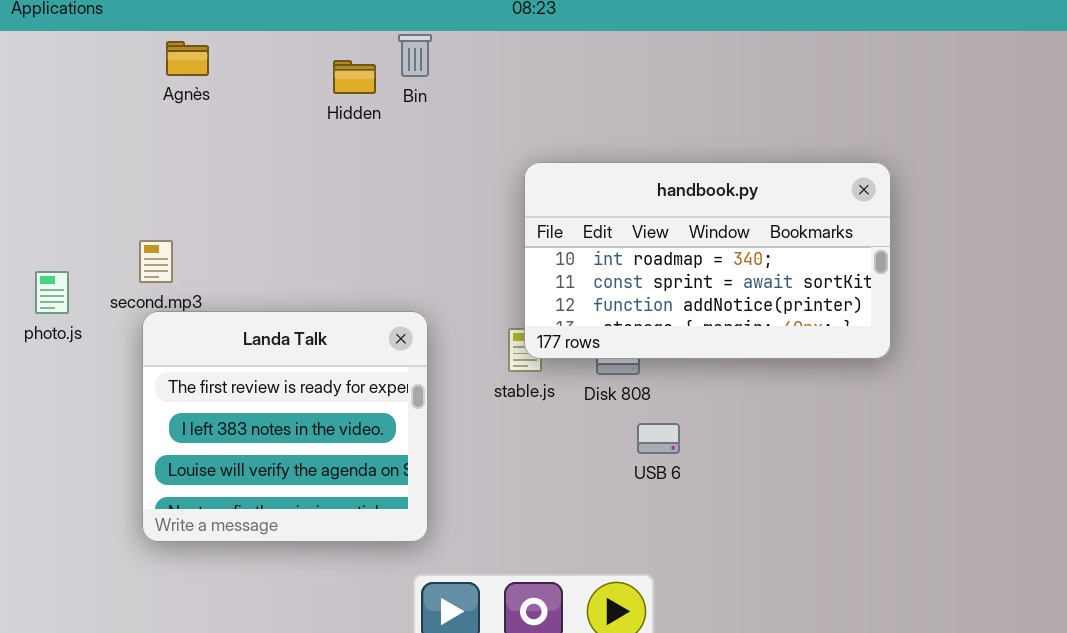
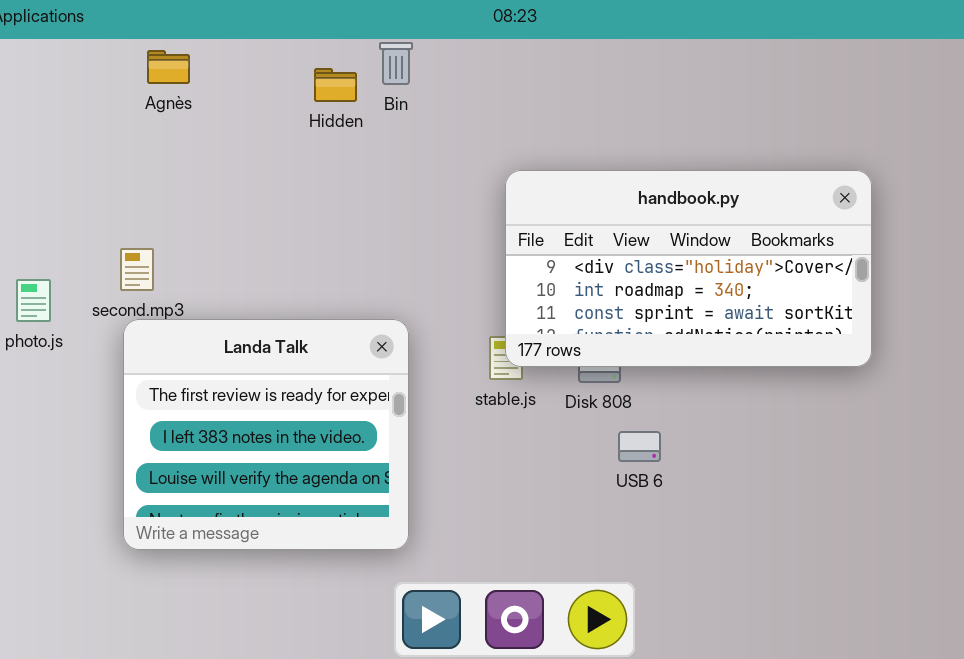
handbook.py: [524,162,891,359] -> [505,170,872,367], scrolled up 1 row

